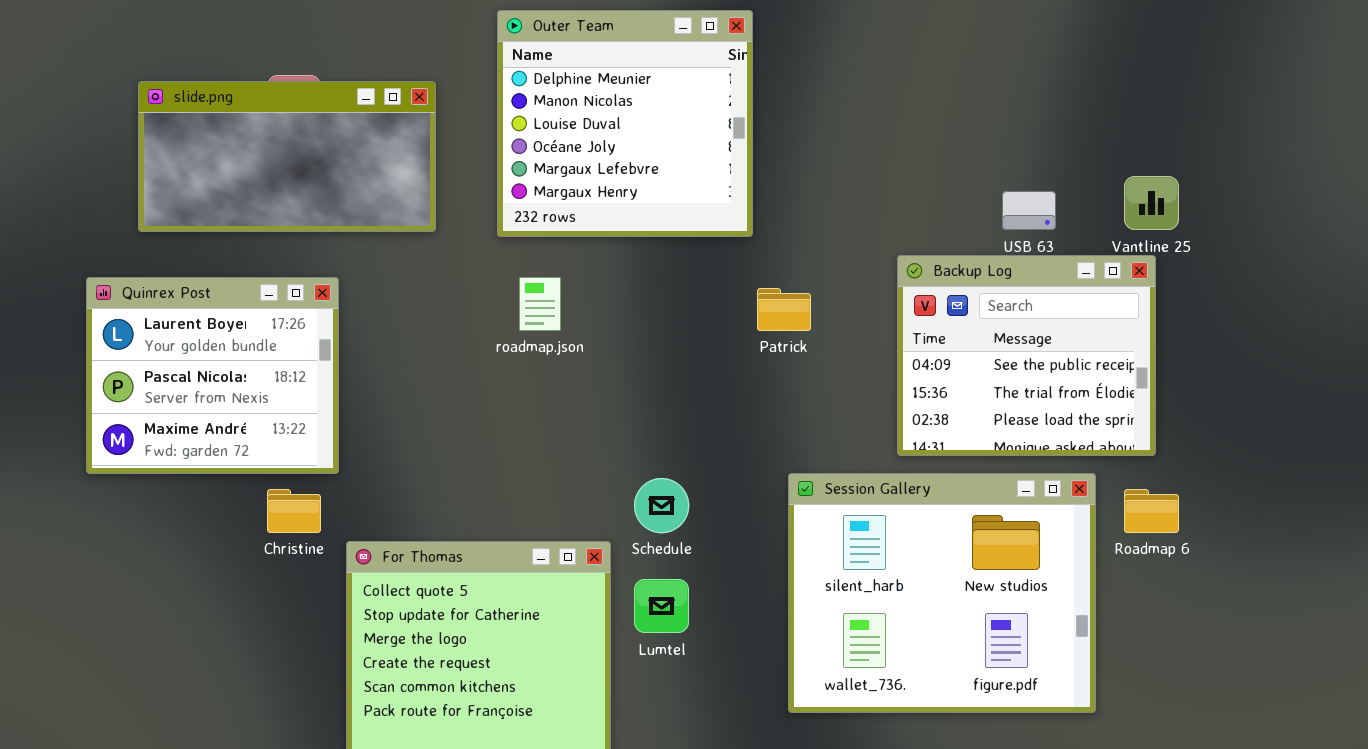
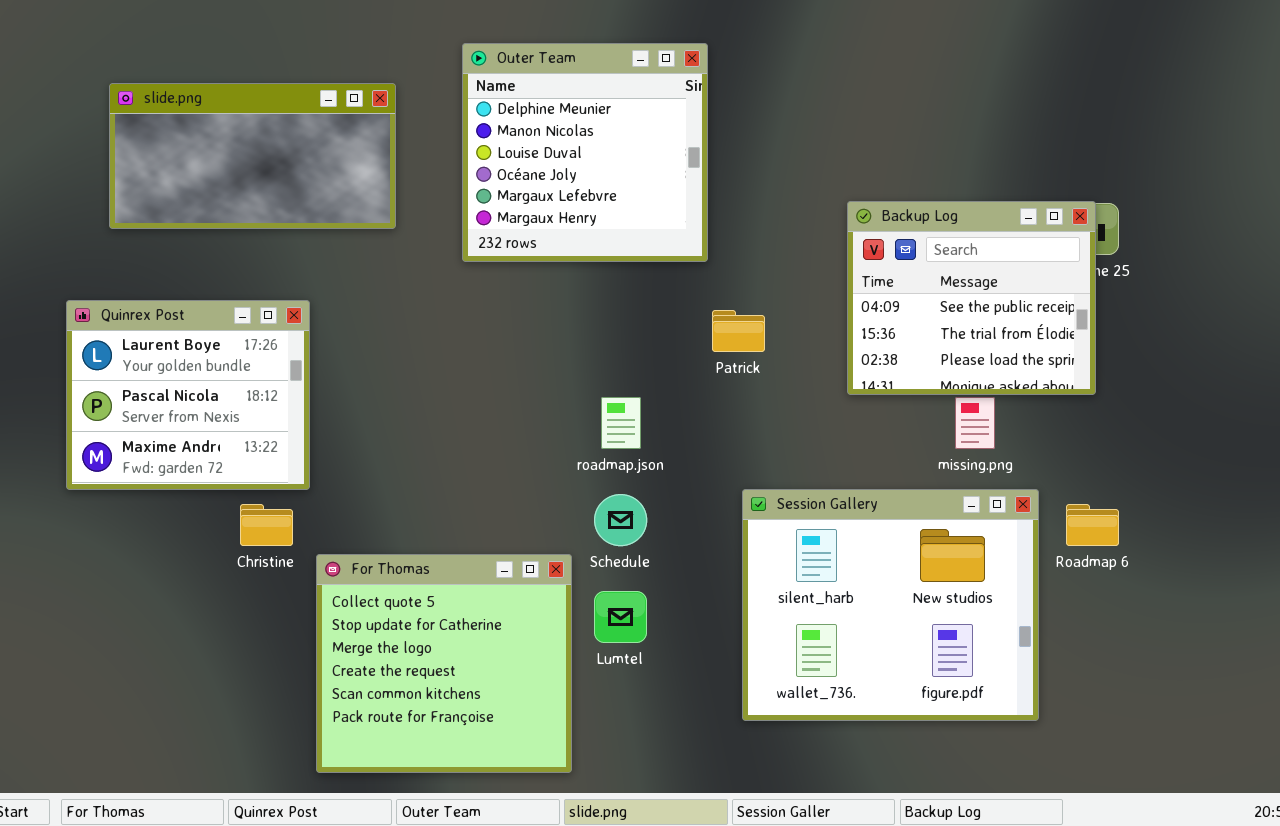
slide.png: [138,81,436,232] -> [109,83,396,229], moved
Backup Log: [897,255,1156,456] -> [847,201,1096,395], moved
roadmap.json: [519,277,561,331] -> [601,397,641,449], moved

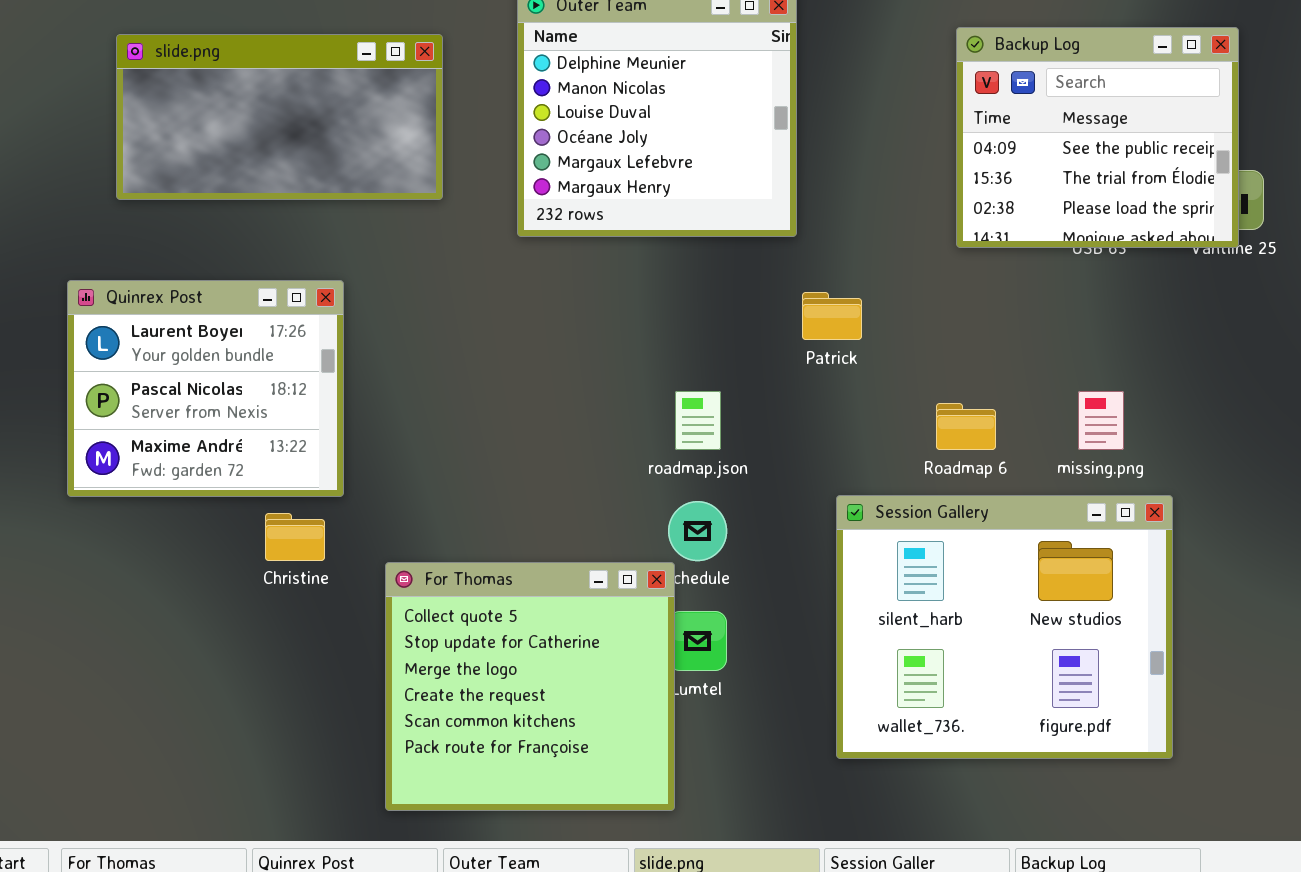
Backup Log: [847,201,1096,395] -> [956,27,1239,248], moved
Roadmap 6: [1066,504,1119,546] -> [936,403,996,450], moved
For Thomas: [316,554,572,773] -> [385,562,675,811], moved

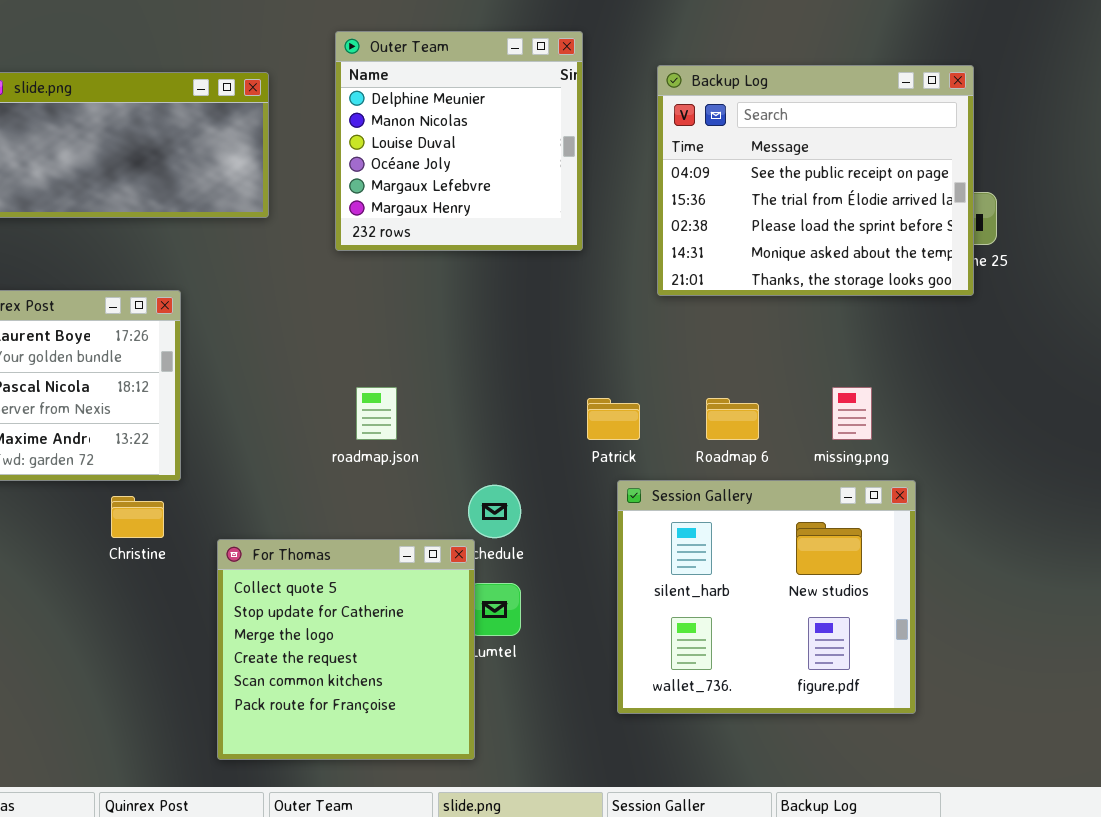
Backup Log: [956,27,1239,248] -> [657,65,974,296], resized
Patrick: [802,292,862,340] -> [587,398,640,440], moved
roadmap.json: [675,391,721,450] -> [356,387,397,440], moved

